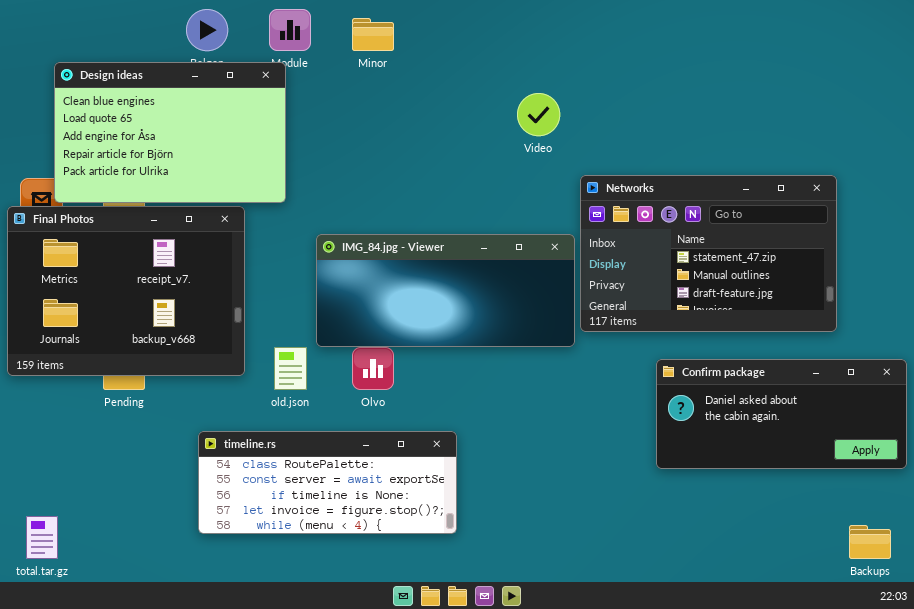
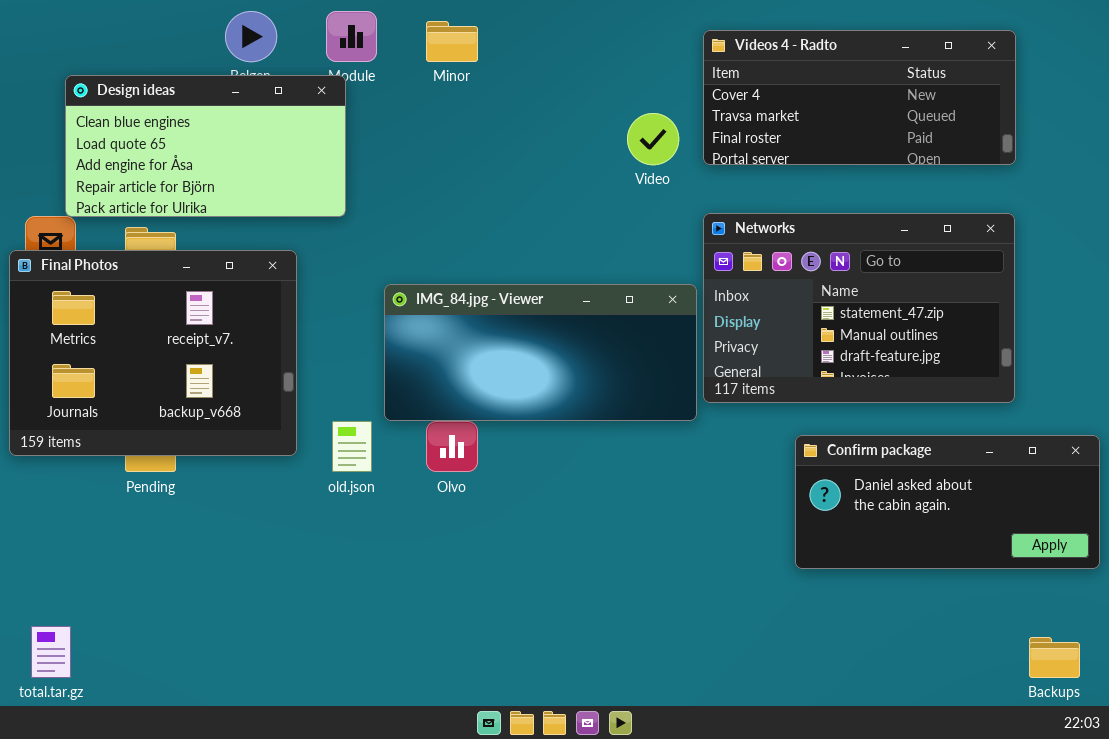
Videos 4 - Radto: none -> [703,30,1016,165], opened
Design ideas: [54,62,286,203] -> [65,75,346,217], resized
timeline.rs: [198,431,457,534] -> none, closed

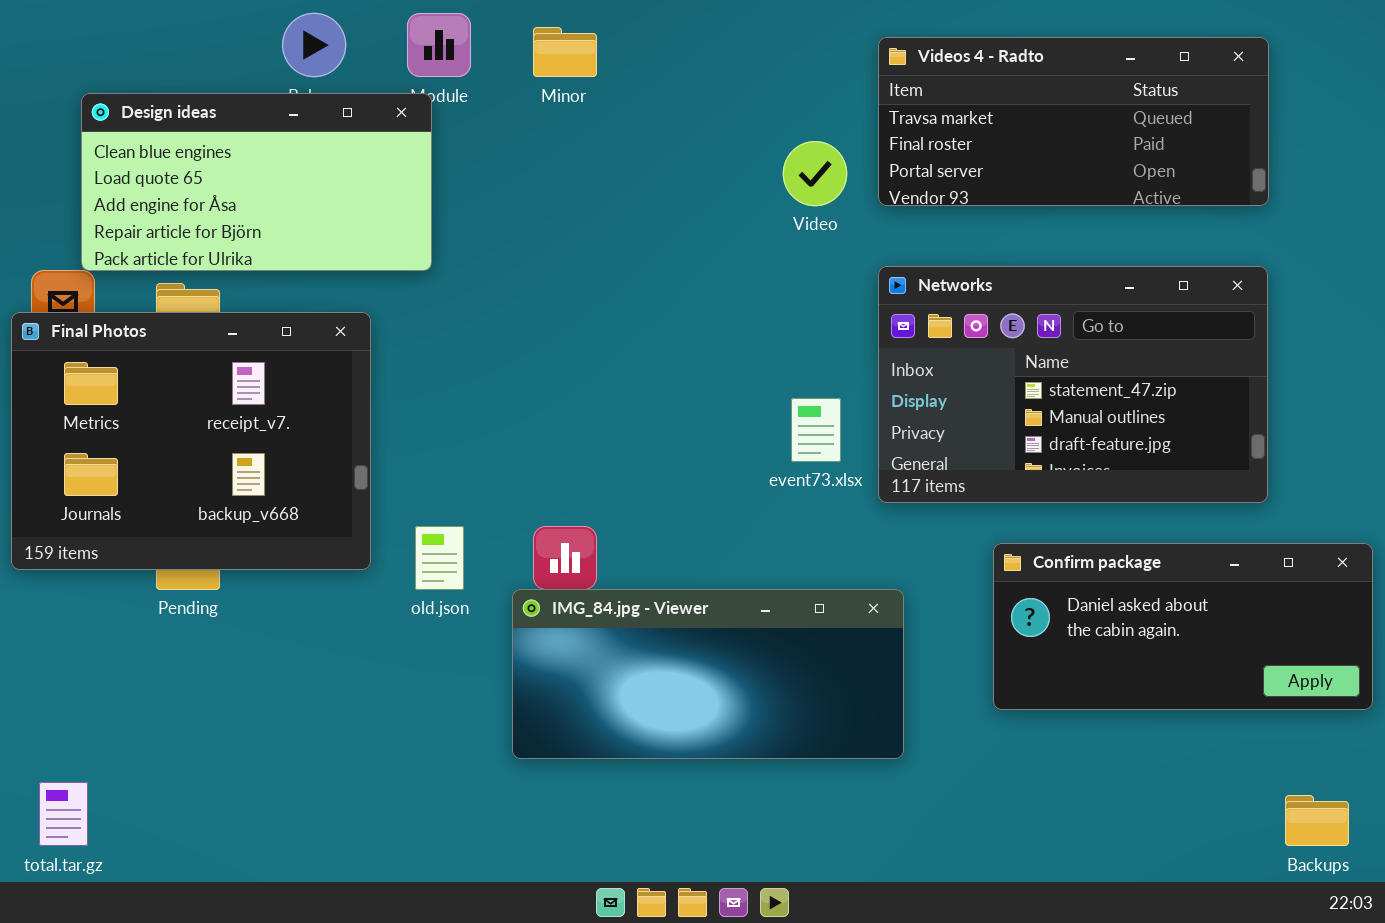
Videos 4 - Radto: [703,30,1016,165] -> [878,37,1269,206], scrolled down 1 row
IMG_84.jpg - Viewer: [384,284,697,421] -> [512,589,904,759], moved

